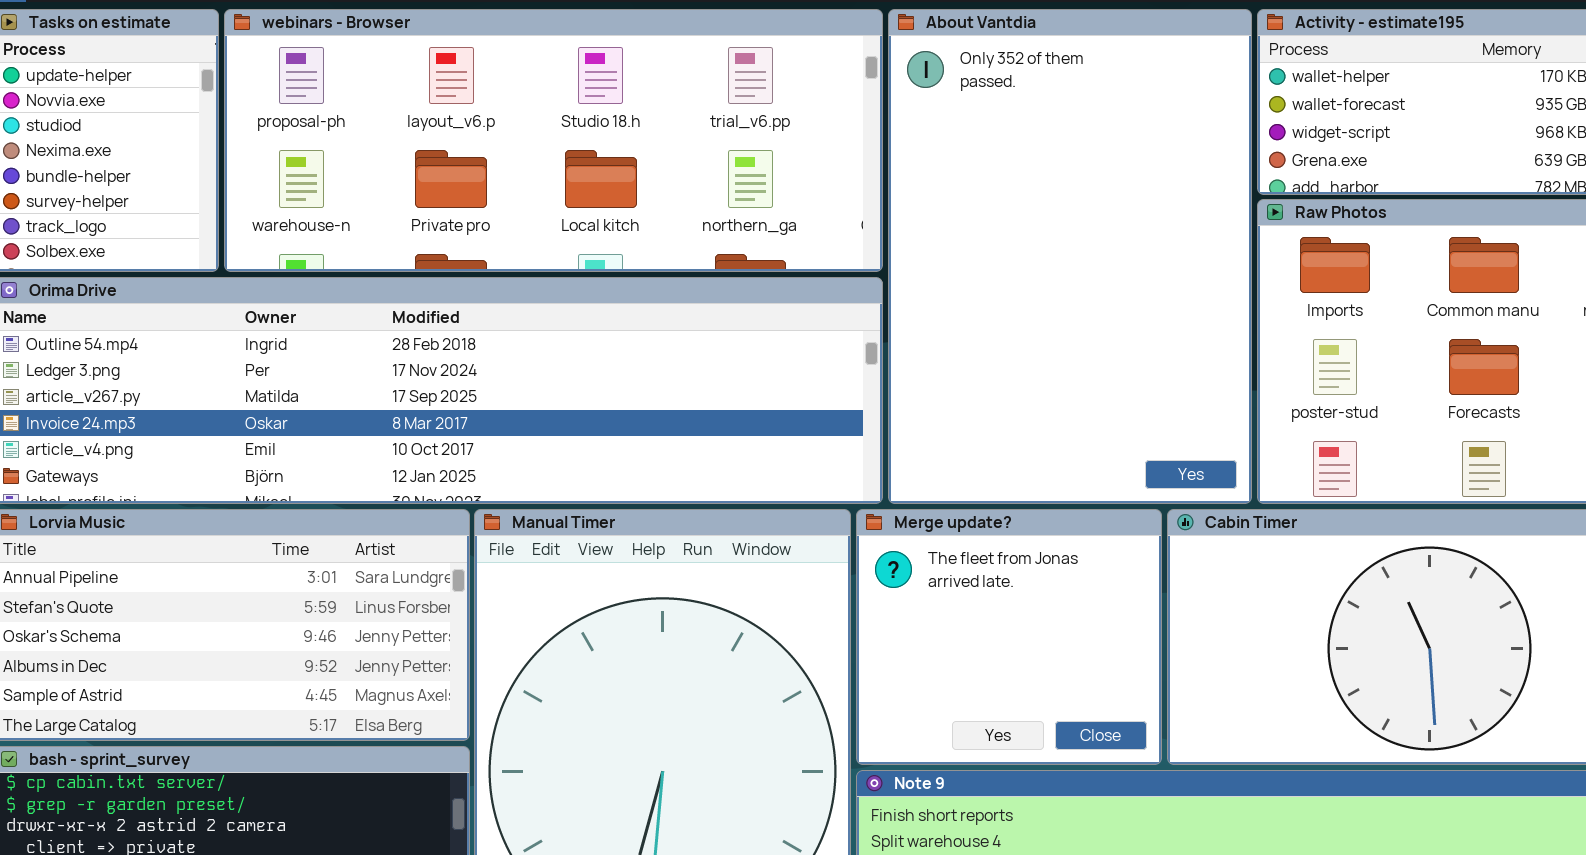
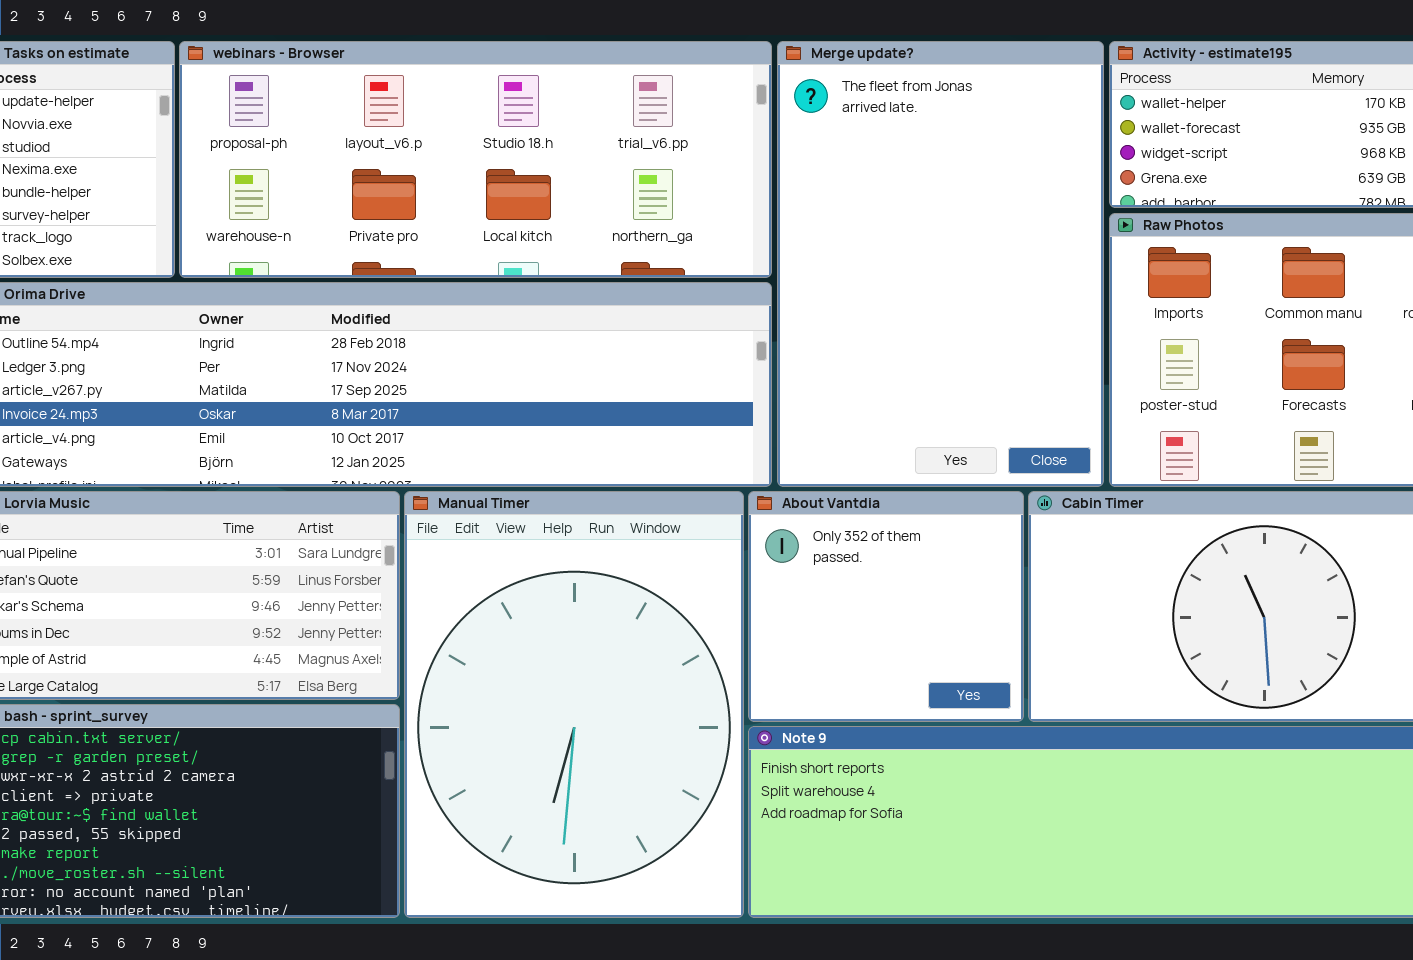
About Vantdia: [888,9,1252,504] -> [748,491,1024,722], moved, resized
Merge update?: [856,509,1162,765] -> [777,41,1104,487], moved, resized

